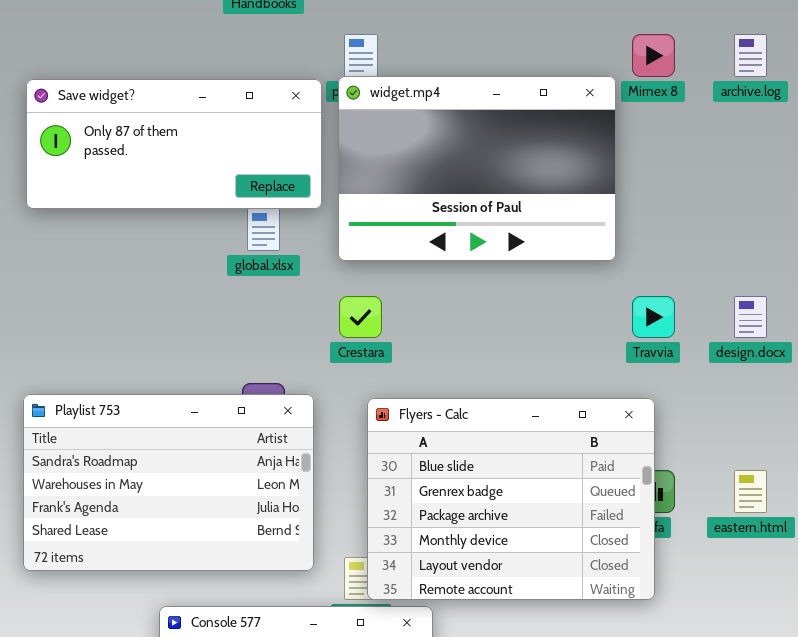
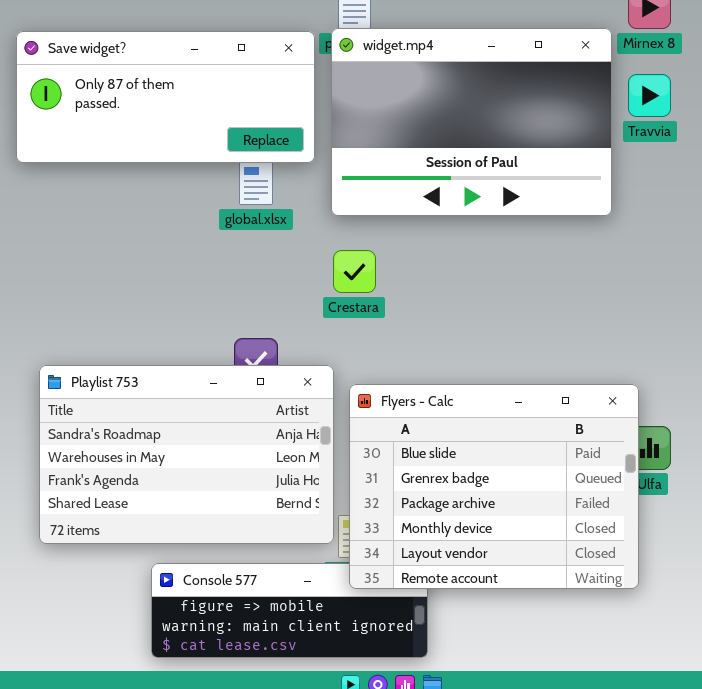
Travvia: [632,296,675,338] -> [628,74,671,117], moved
Playlist 753: [23,394,314,571] -> [39,365,334,544], moved
Flyers - Calc: [367,398,655,600] -> [349,384,639,589], moved

